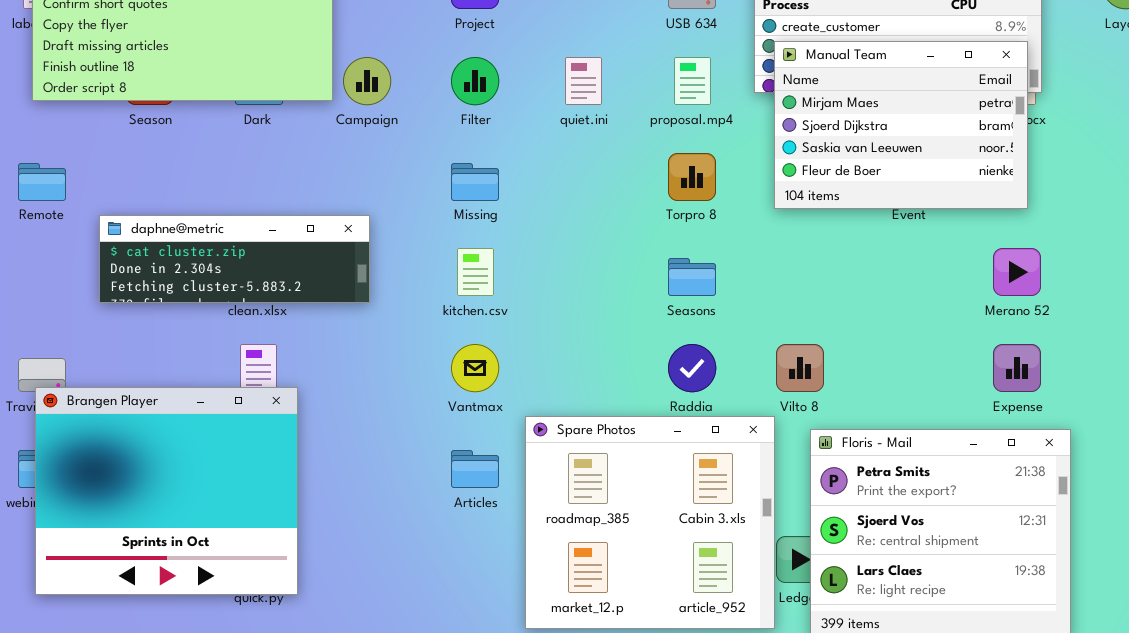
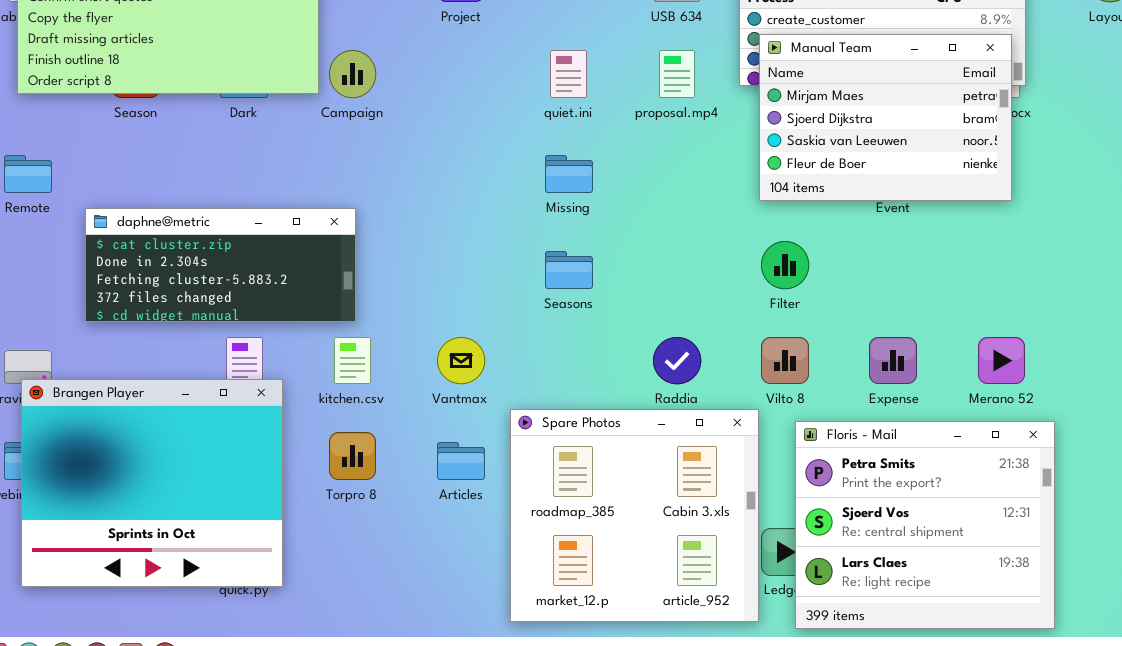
Filter: [451,57,499,105] -> [761,241,809,289], moved
Torpro 8: [668,153,716,201] -> [329,432,376,480], moved
Missing: [451,163,499,201] -> [545,155,593,193], moved
daphne@metric: [99,215,370,303] -> [85,208,356,322], resized
kitchen.csv: [457,248,494,296] -> [334,337,371,384], moved
Merano 52: [993,248,1041,296] -> [978,337,1025,384], moved
Seasons: [668,258,716,296] -> [545,251,593,289], moved
Expense: [993,344,1041,392] -> [869,337,917,384], moved

